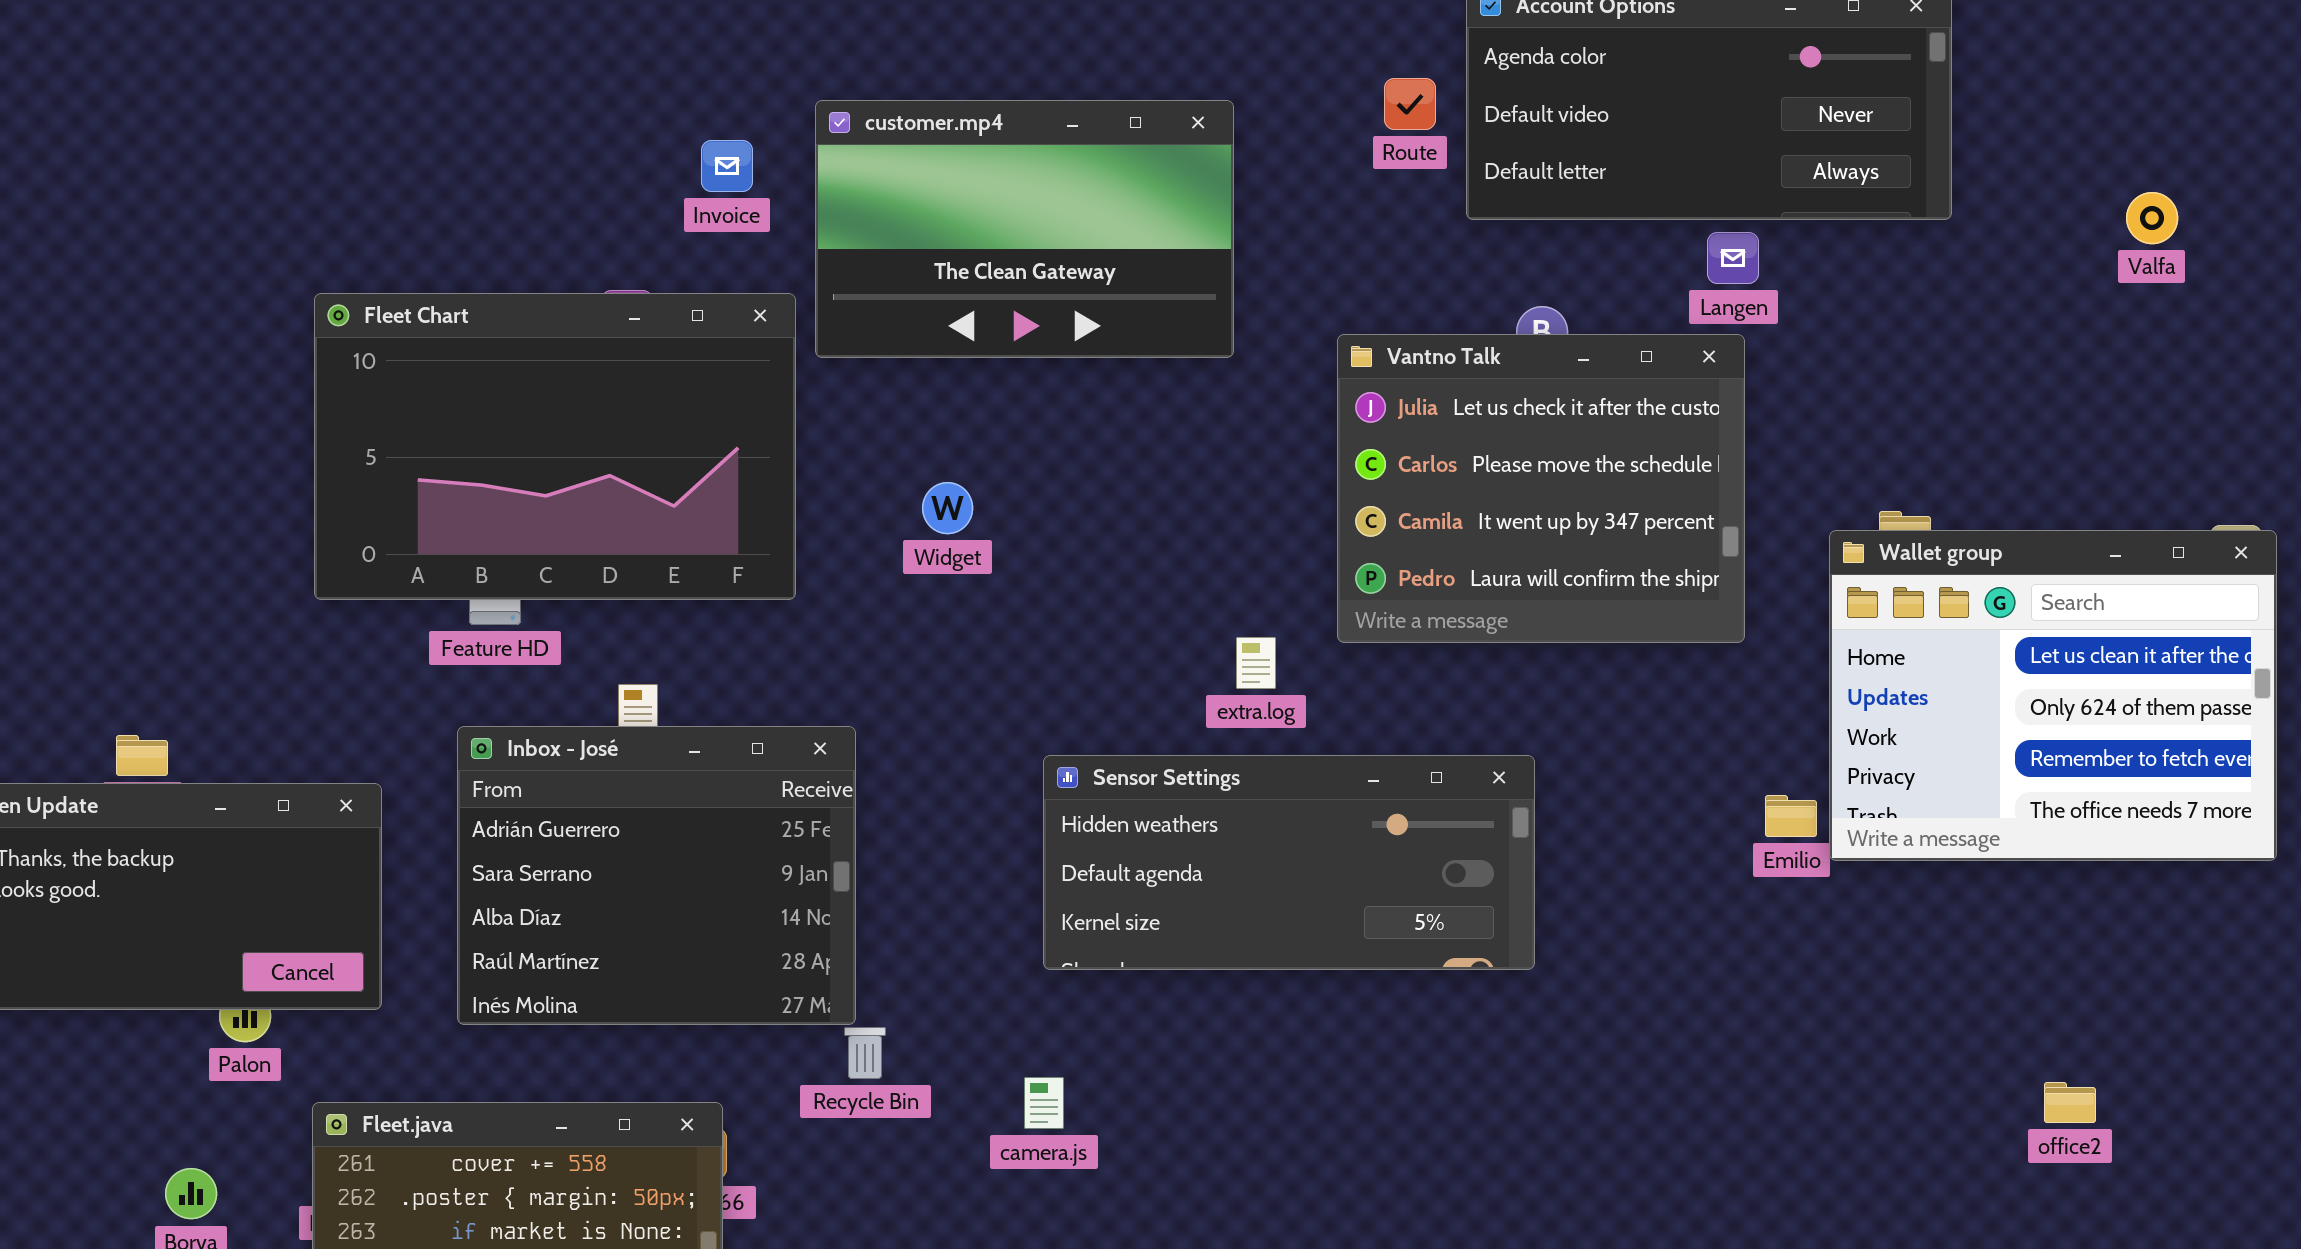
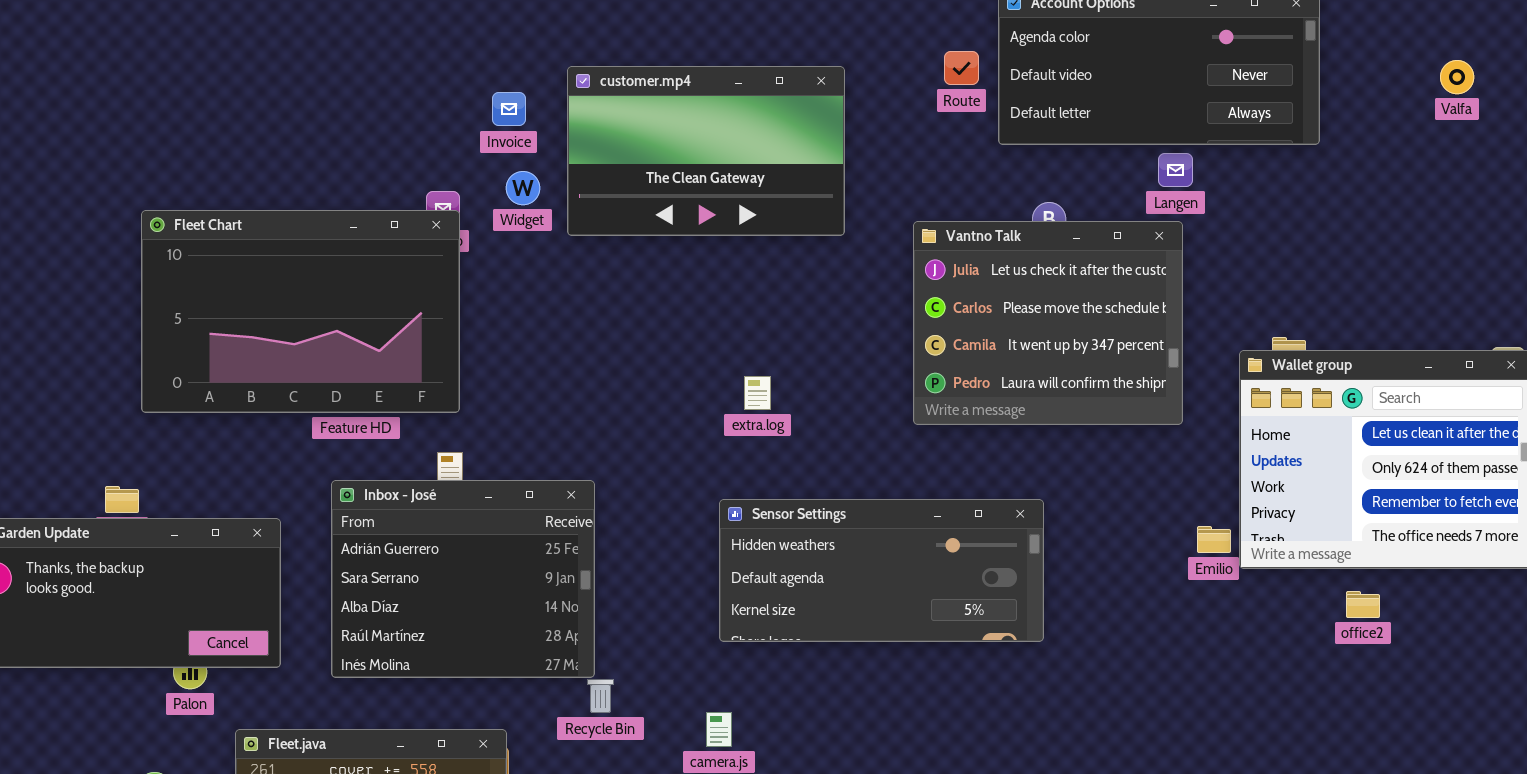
Valfa: [2126,192,2178,244] -> [1440,60,1474,94], moved
Fleet Chart: [314,293,796,600] -> [141,210,460,413], moved
Widget: [922,482,973,534] -> [506,171,540,205], moved
extra.log: [1236,637,1276,689] -> [744,376,771,410], moved
office2: [2044,1082,2096,1123] -> [1346,591,1380,618], moved

